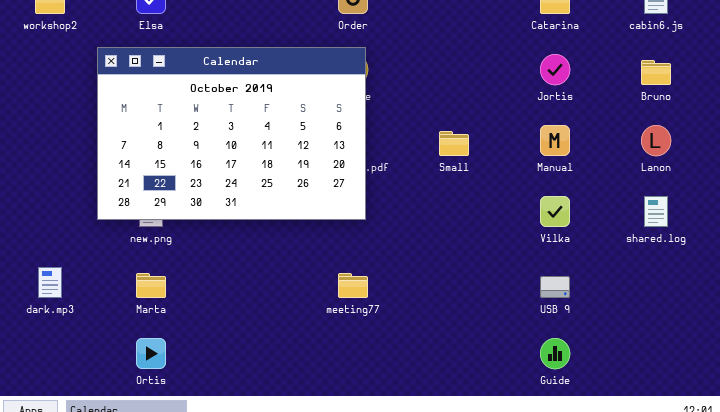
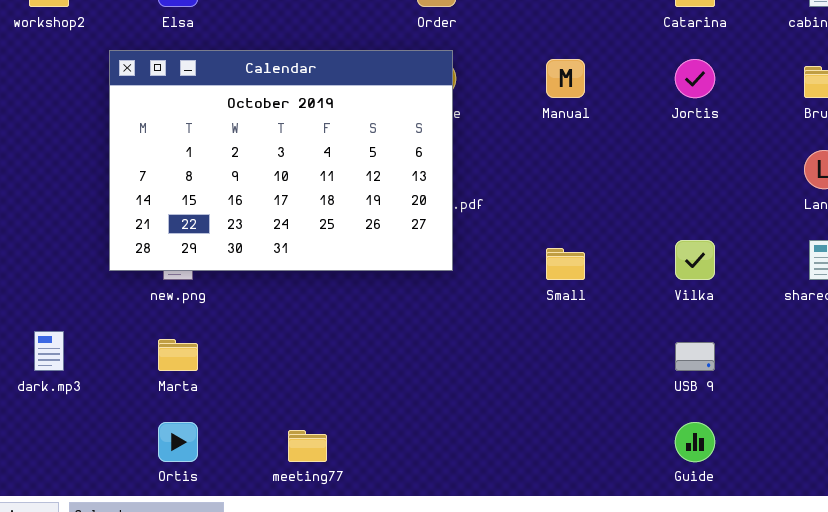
Manual: [540,125,570,156] -> [546,59,585,98], moved
Small: [439,131,469,156] -> [546,248,585,280], moved
meeting77: [338,273,368,298] -> [288,430,327,462], moved

